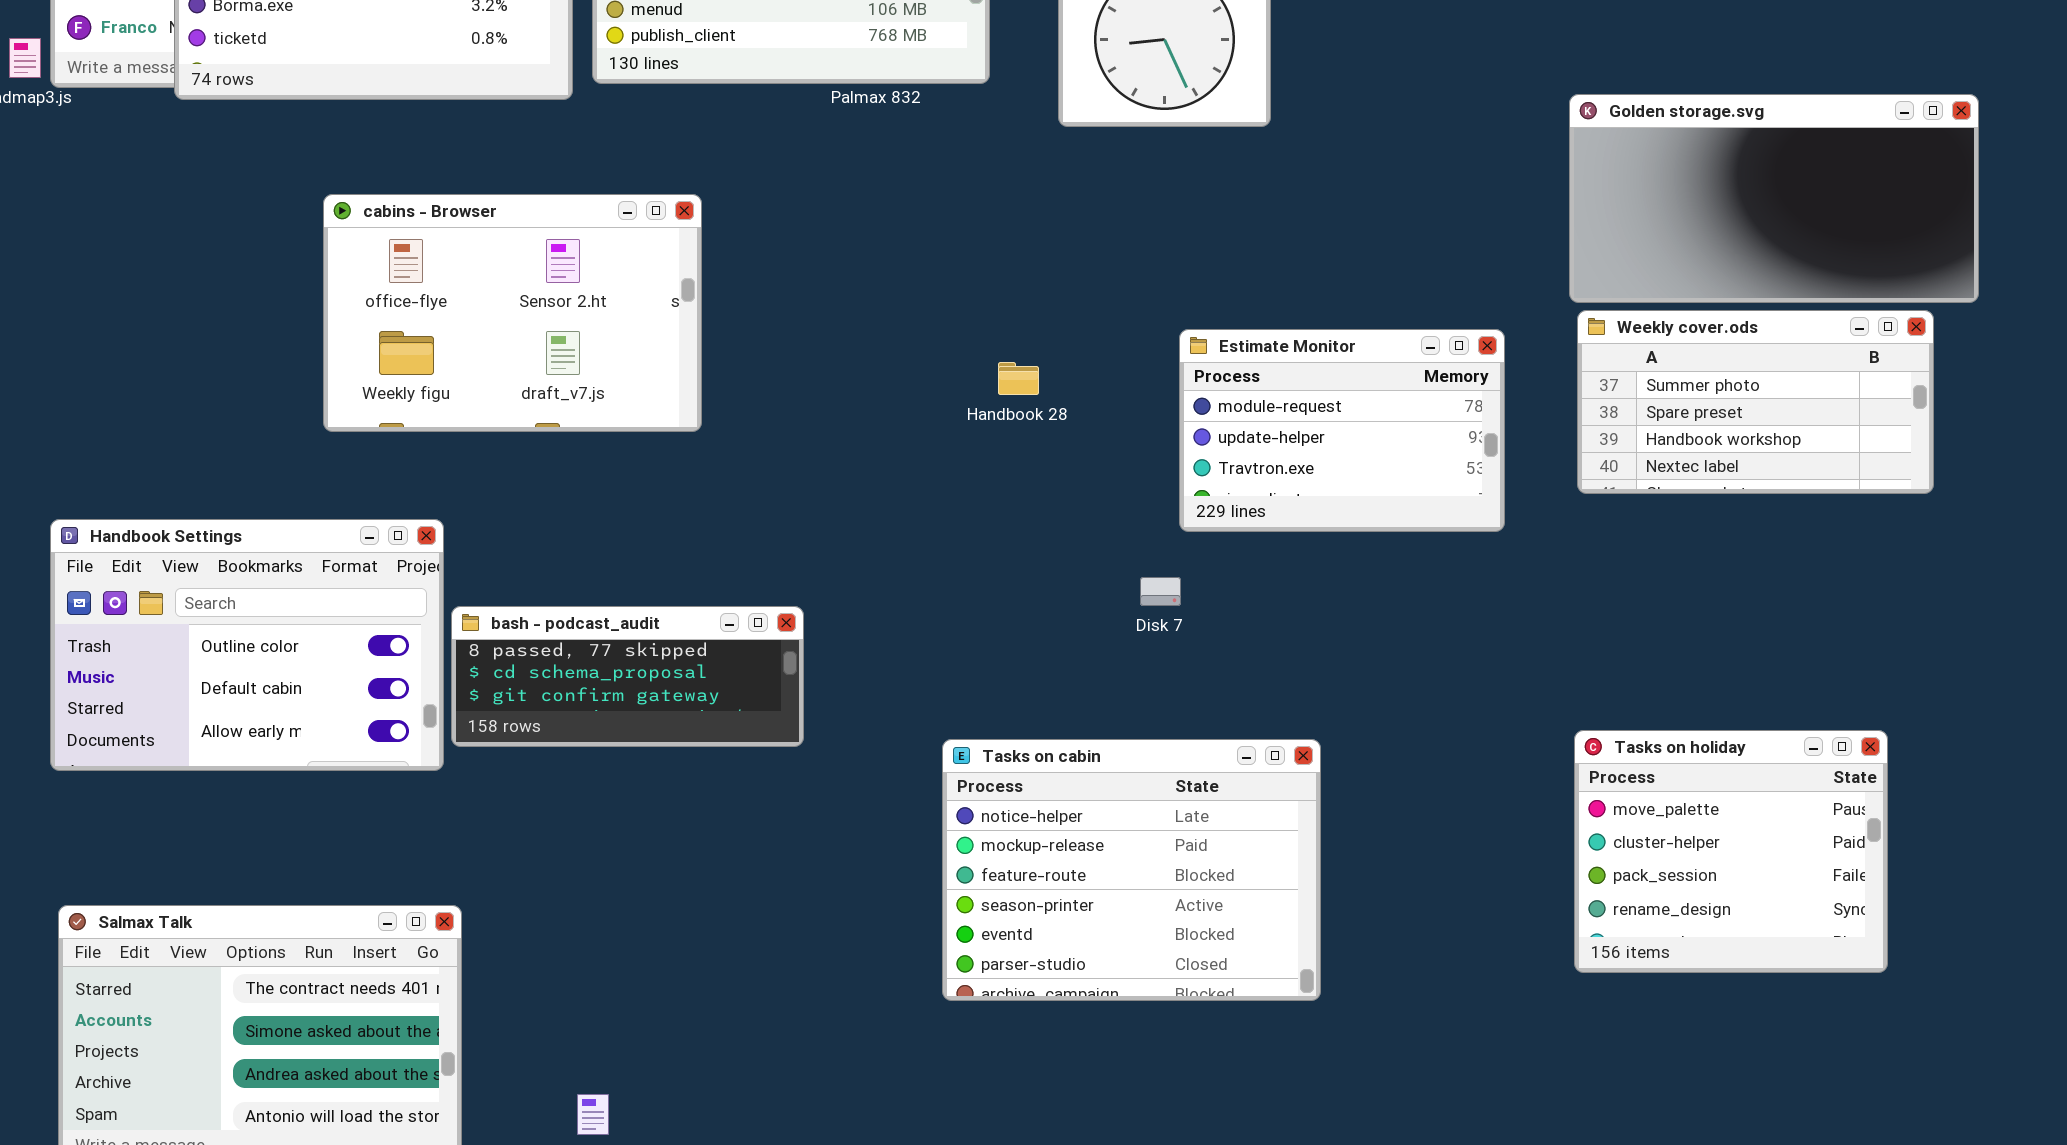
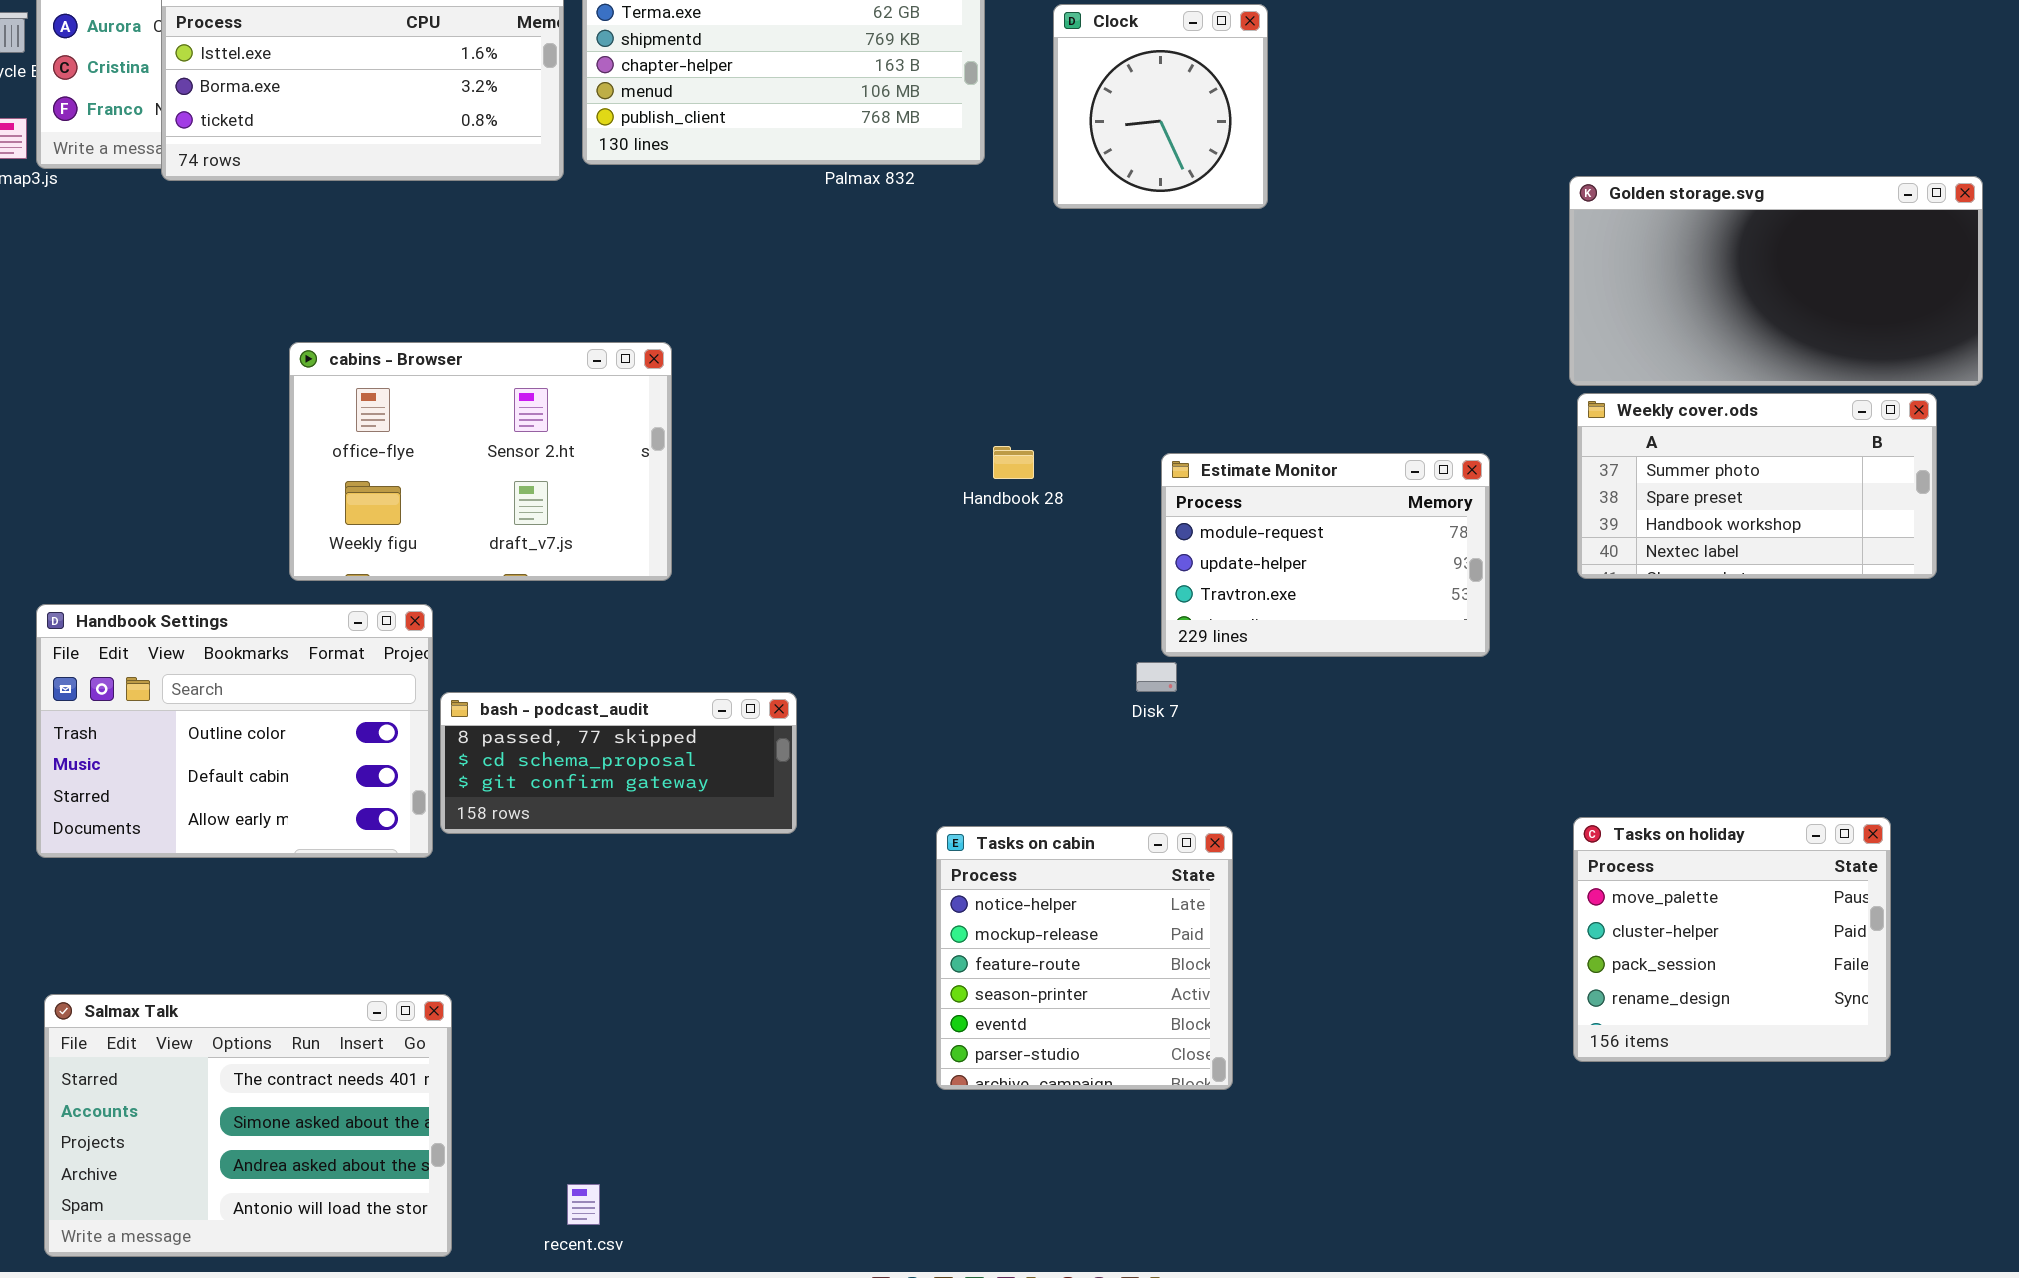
cabins - Browser: [323,194,702,432] -> [289,342,672,581], moved
Estimate Monitor: [1179,329,1505,532] -> [1161,453,1490,657], moved
Tasks on cabin: [942,739,1321,1001] -> [936,826,1233,1090], resized

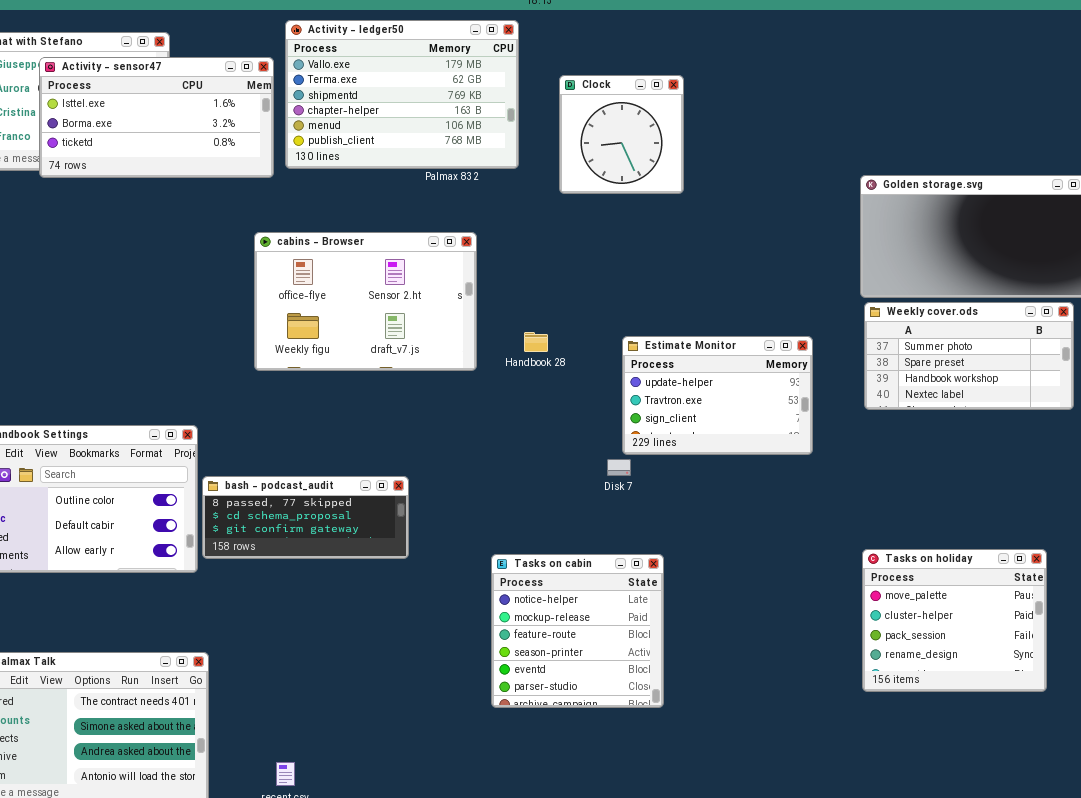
cabins - Browser: [289,342,672,581] -> [254,232,477,371], moved
Estimate Monitor: [1161,453,1490,657] -> [622,336,813,455], scrolled down 1 row

